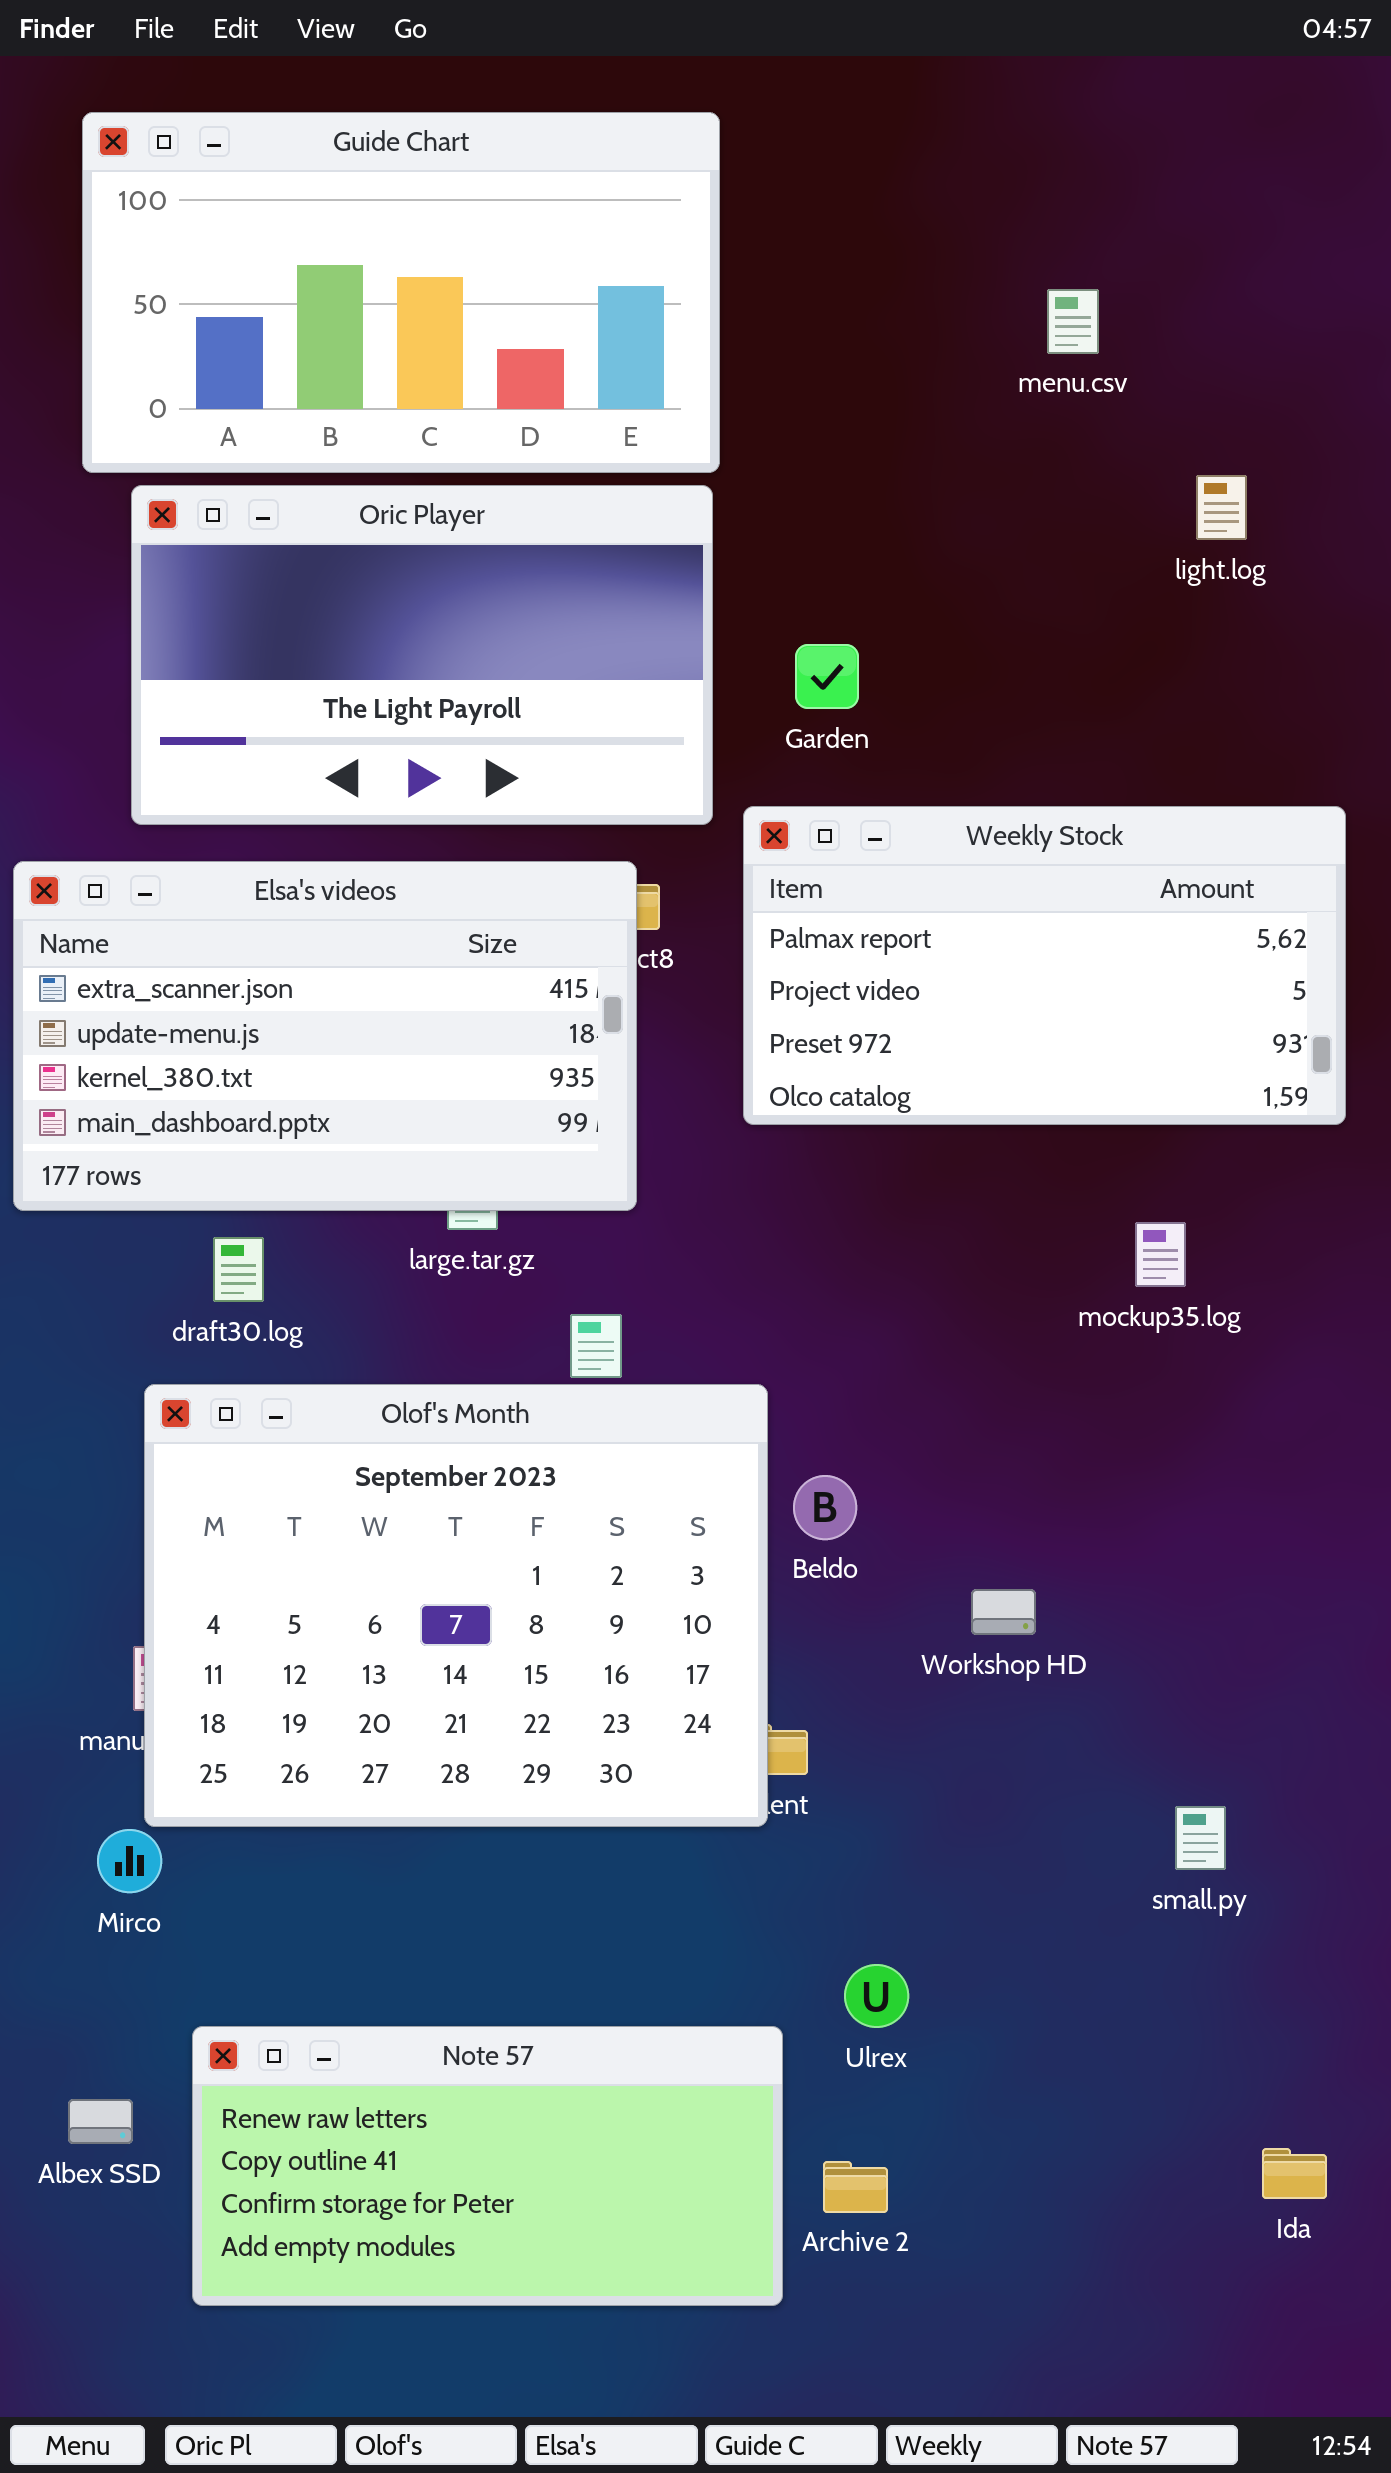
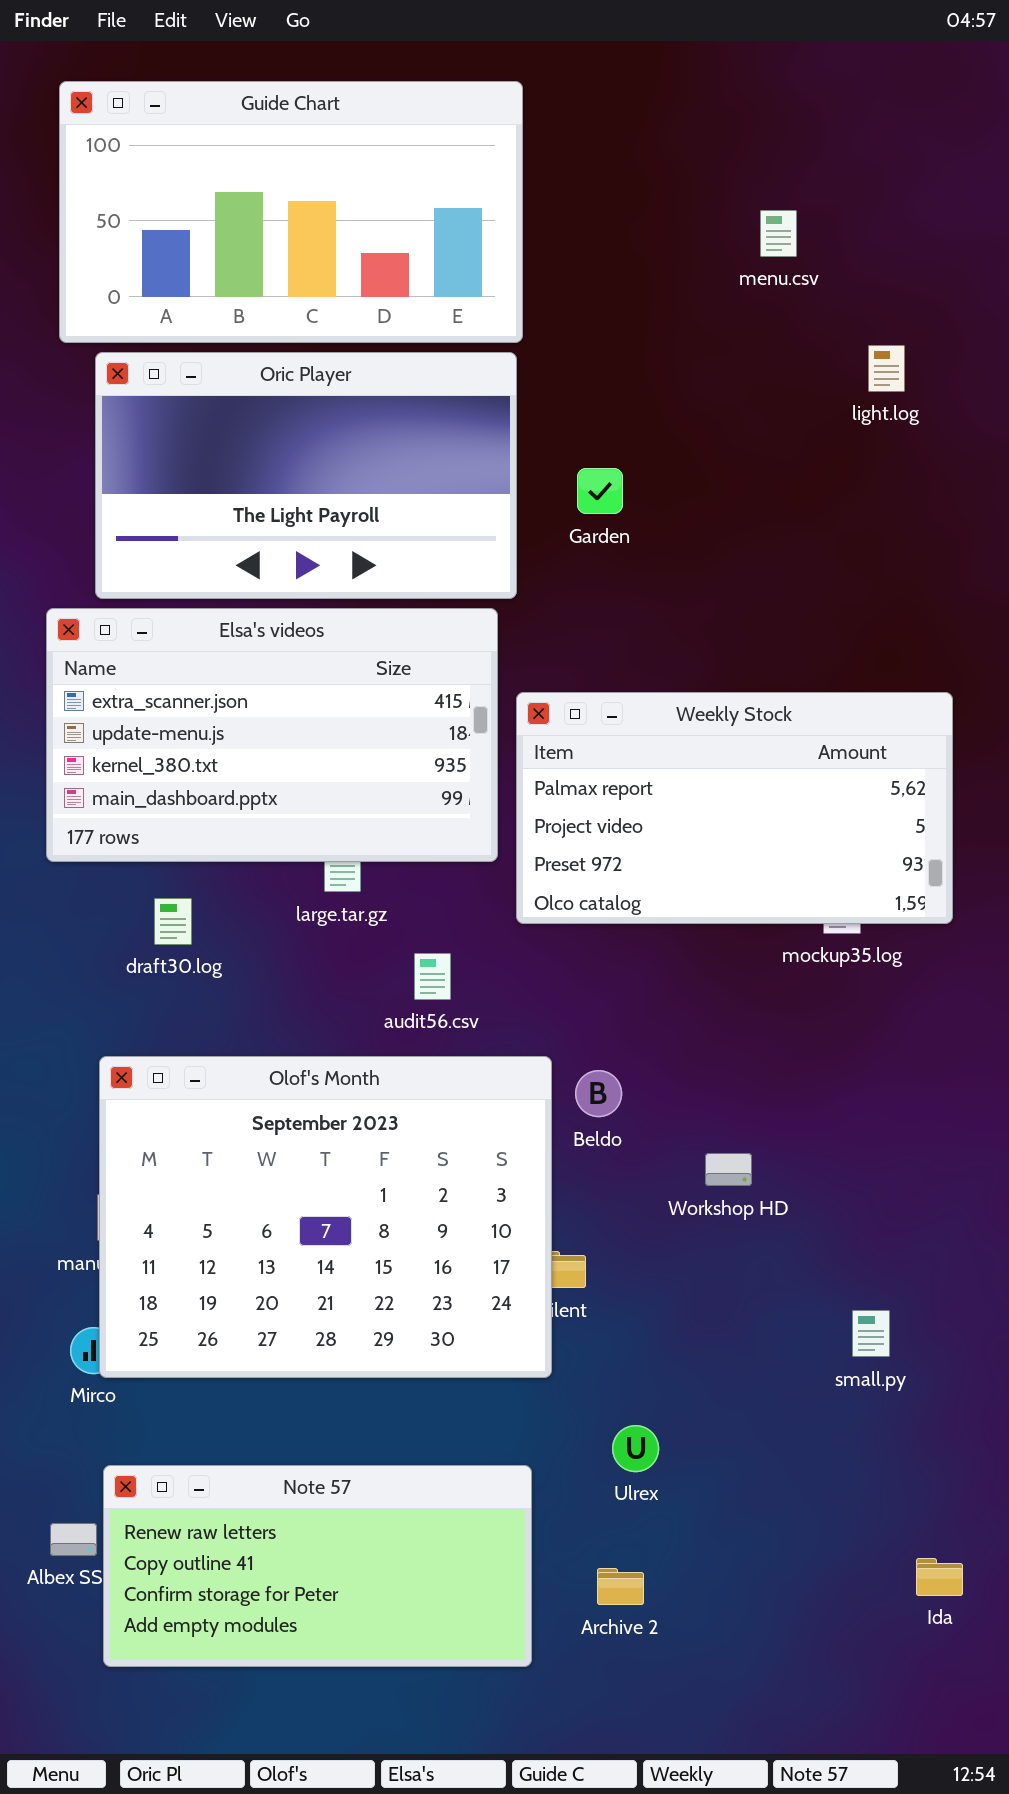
Weekly Stock: [743,806,1346,1125] -> [516,692,953,924], moved
Elsa's videos: [13,861,637,1211] -> [46,608,498,862], moved
Olof's Month: [144,1384,768,1827] -> [99,1056,552,1378], moved
Note 57: [192,2026,783,2306] -> [103,1465,532,1667], moved

